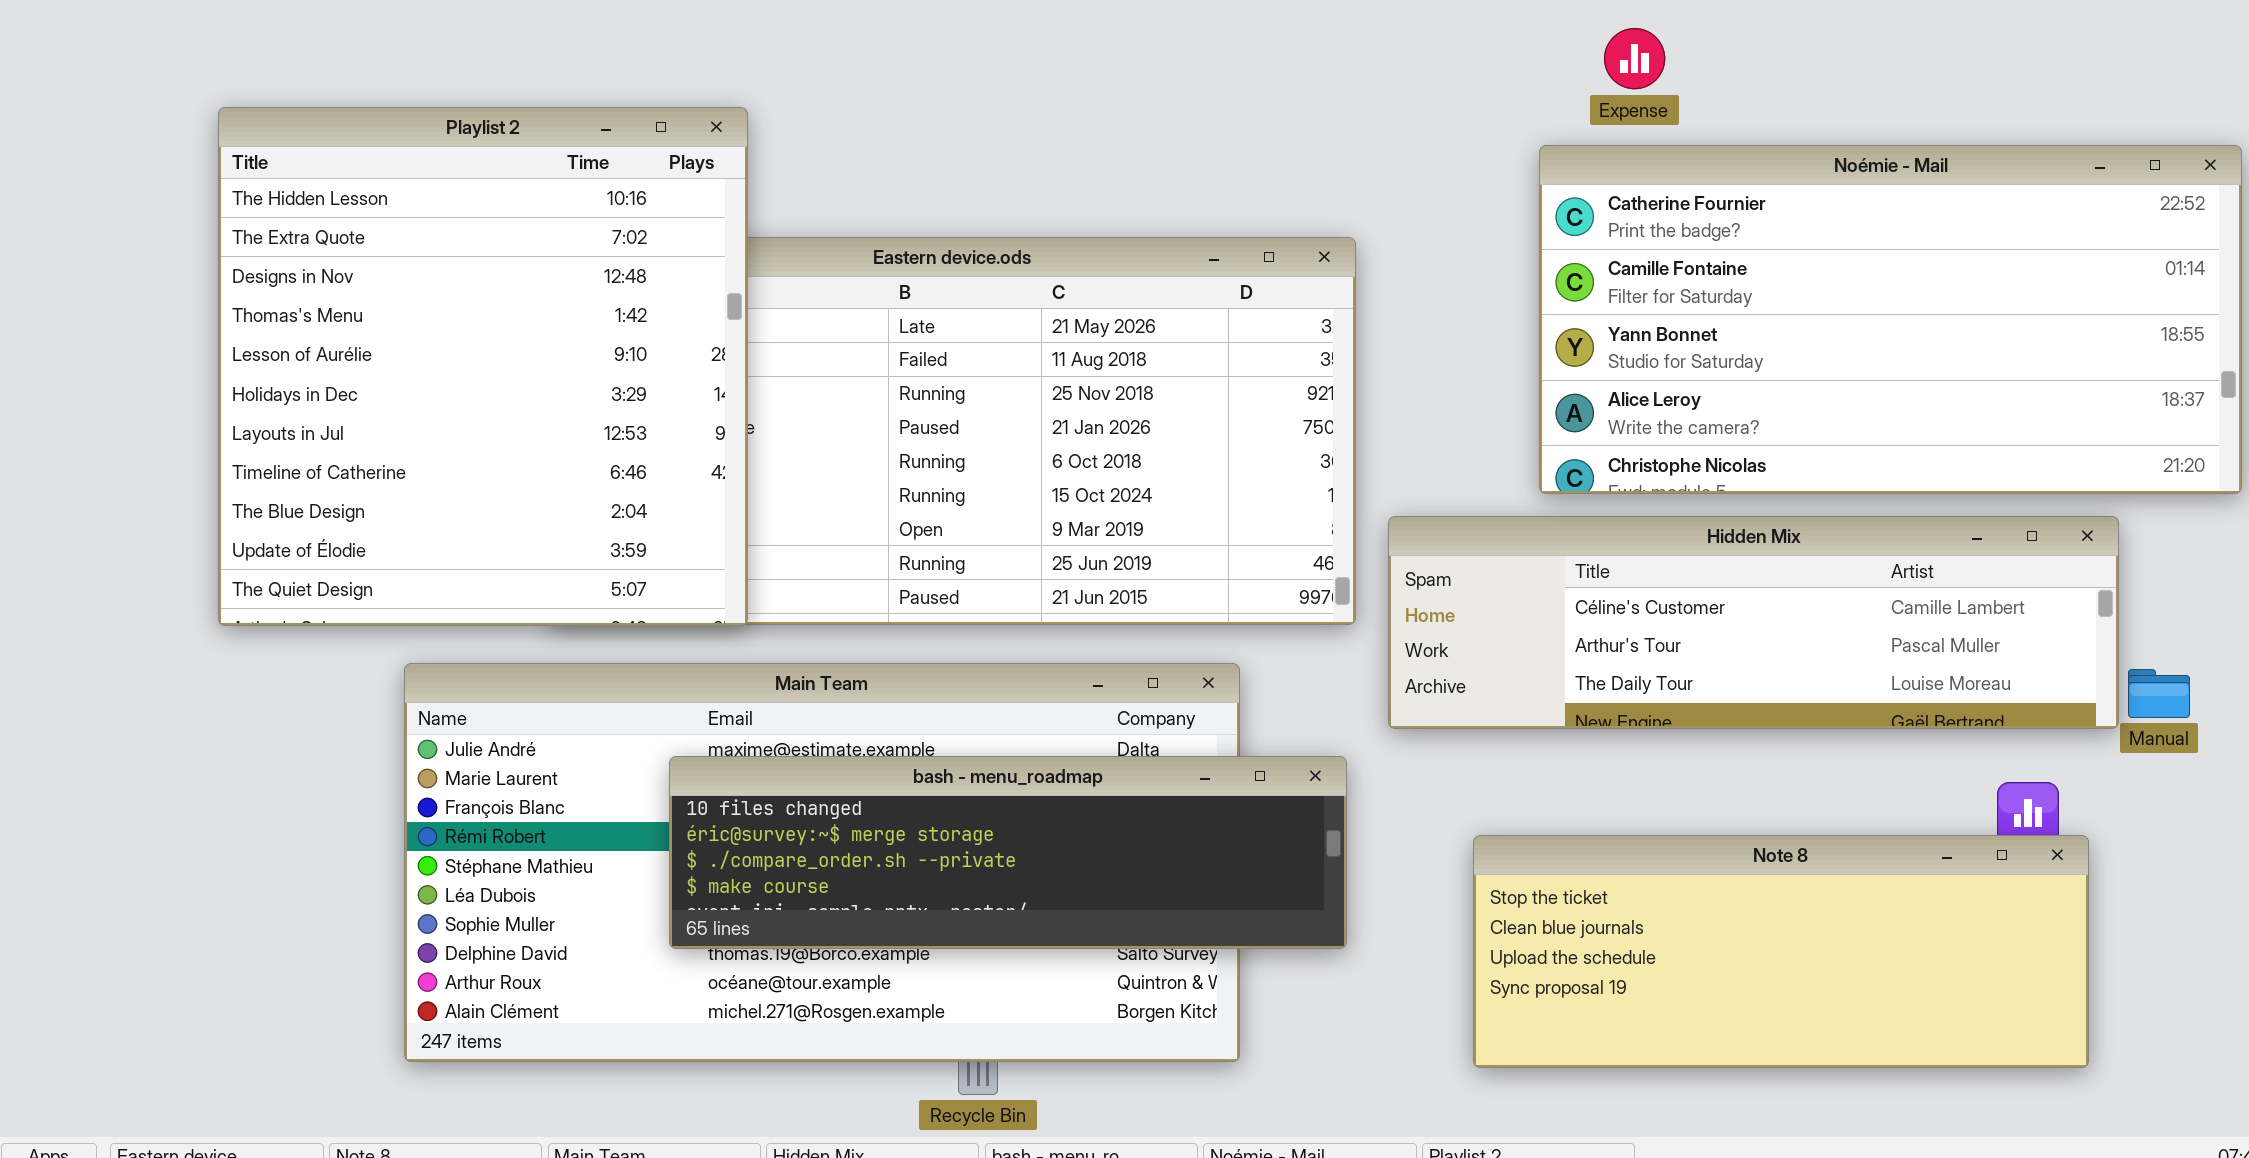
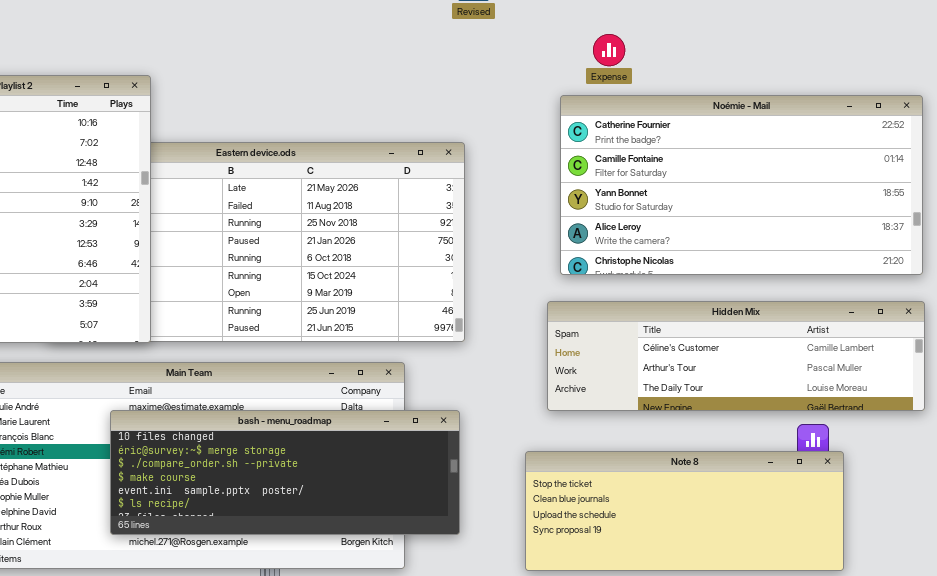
Hidden Mix: [1388,516,2119,729] -> [547,301,925,411], moved
bash - menu_roadmap: [669,756,1347,949] -> [110,410,460,535], resized

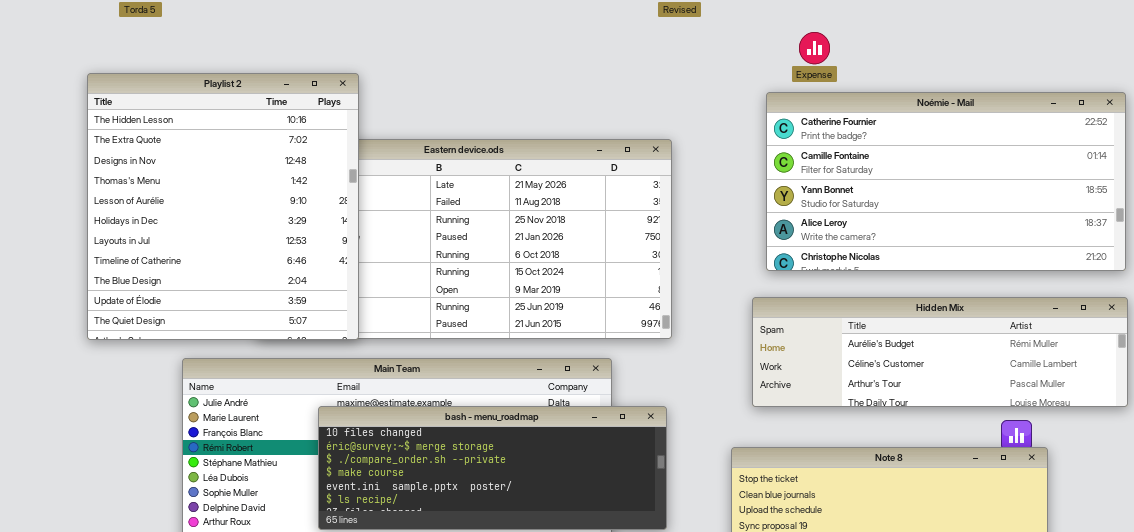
Hidden Mix: [547,301,925,411] -> [752,297,1128,407], scrolled up 1 row

